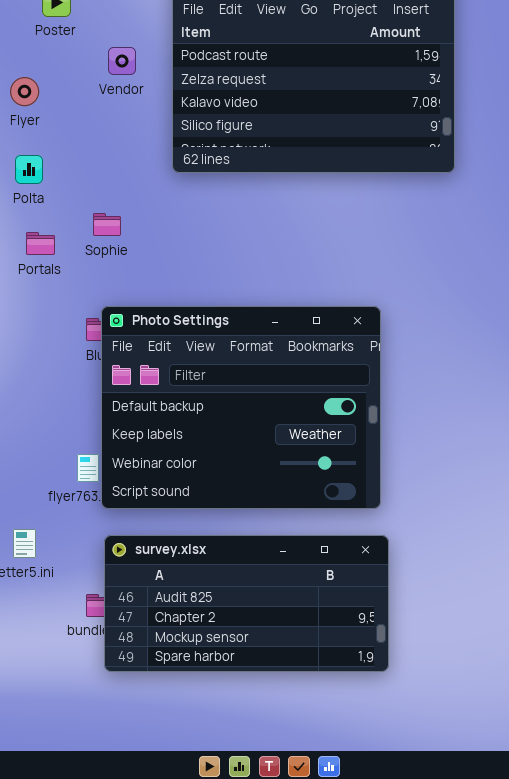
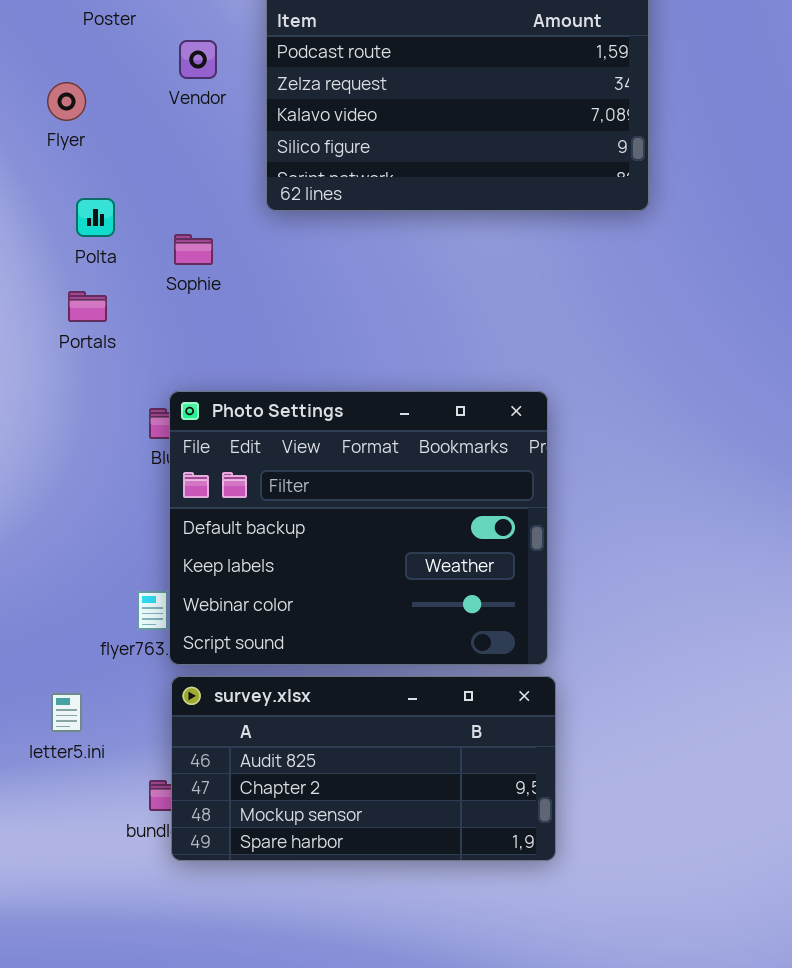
Polta: [15,155,43,184] -> [76,198,115,237], moved
Sophie: [93,213,121,236] -> [174,234,213,265], moved
survey.xlsx: [104,535,389,672] -> [171,676,556,861], moved

